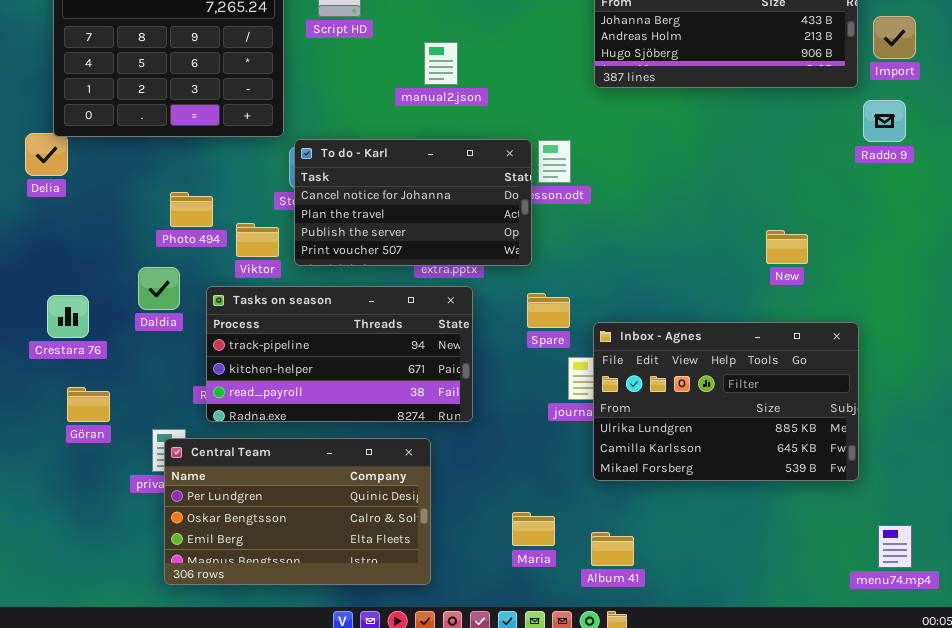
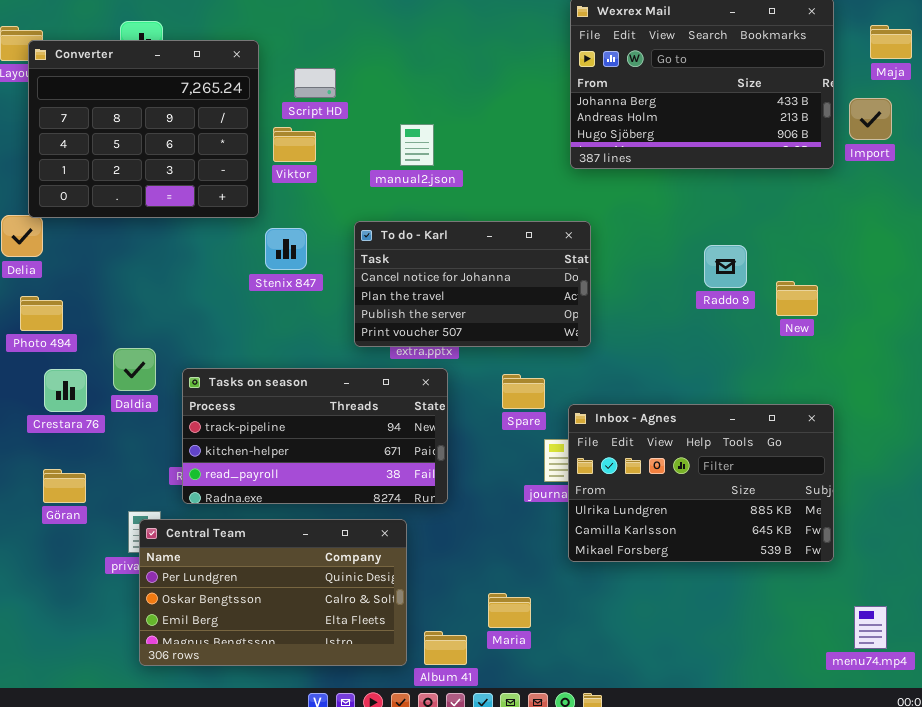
Raddo 9: [863,100,906,142] -> [704,245,747,288], moved
To do - Karl: [294,139,532,266] -> [354,221,591,347], moved
Photo 494: [170,192,213,227] -> [20,296,63,331], moved
Viktor: [236,223,279,257] -> [273,127,316,162], moved
New: [766,230,808,264] -> [776,281,818,316], moved
Crestara 76: [47,295,89,338] -> [44,369,87,412], moved
Album 41: [591,532,634,566] -> [424,631,467,665], moved

